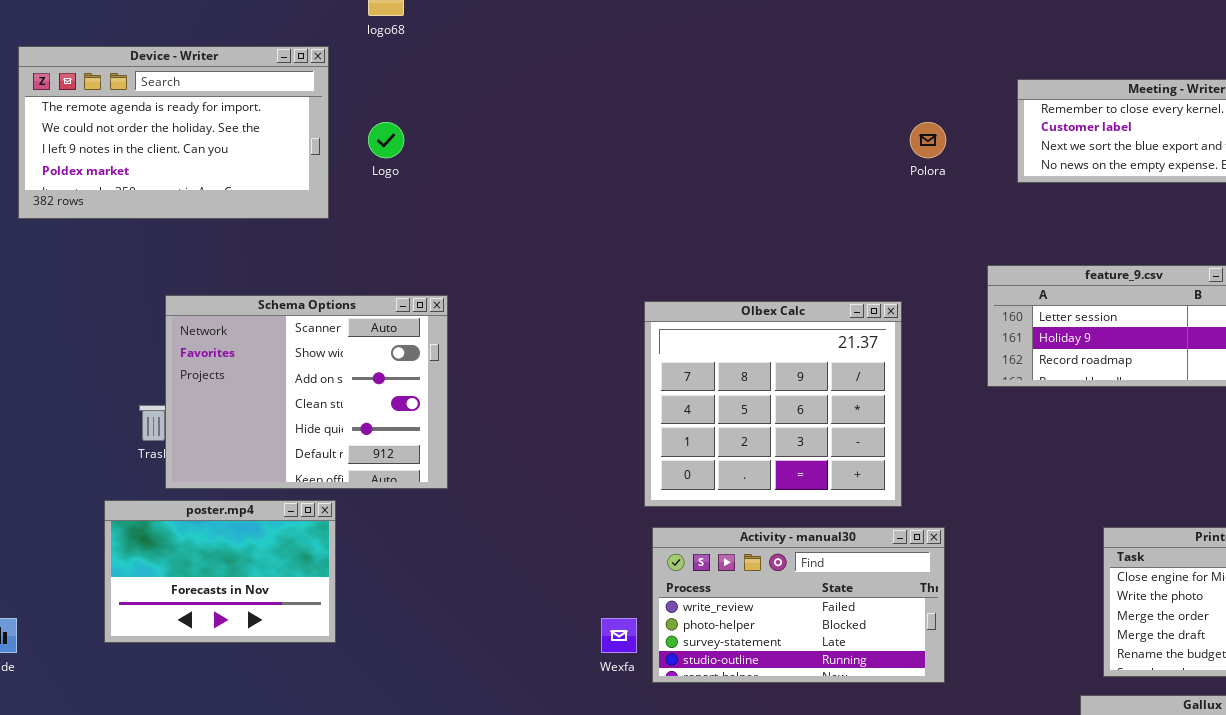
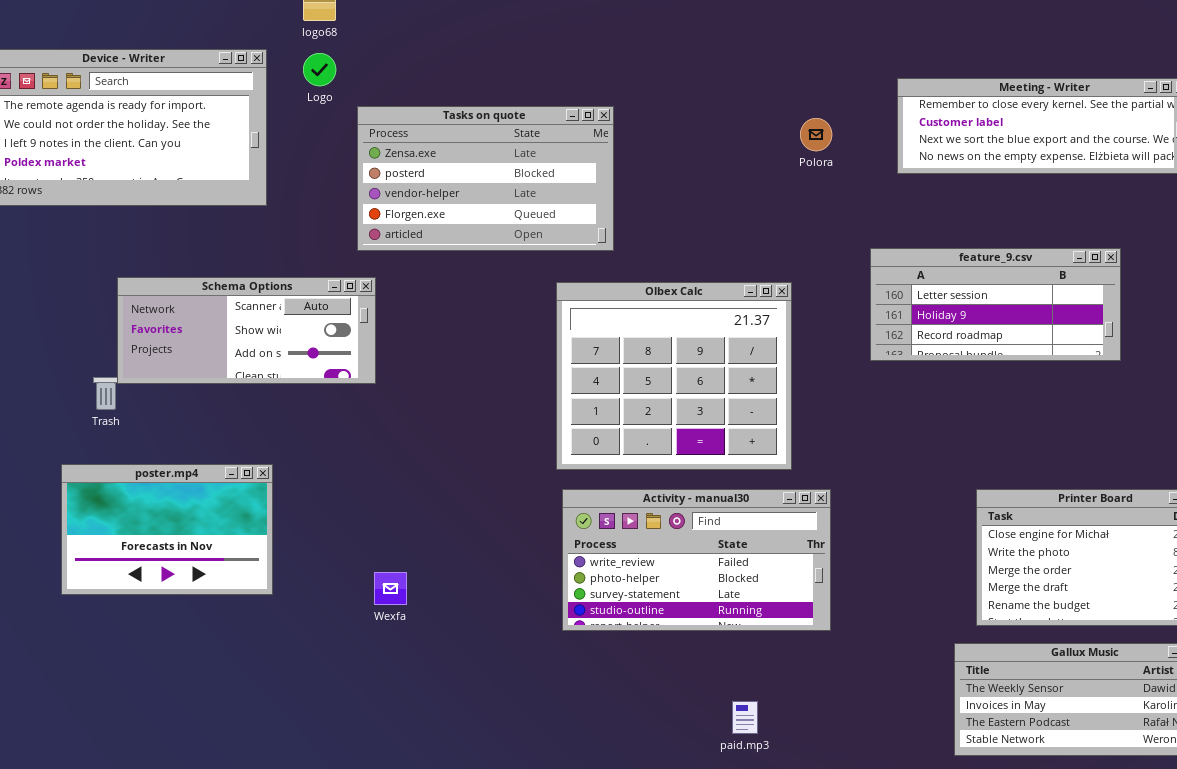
Tasks on quote: none -> [357,106,614,251], opened
Logo: [368,122,404,158] -> [303,53,336,86], moved
Schema Options: [165,295,448,489] -> [117,277,376,384], resized
Wexfa: [601,618,637,653] -> [374,572,407,605], moved

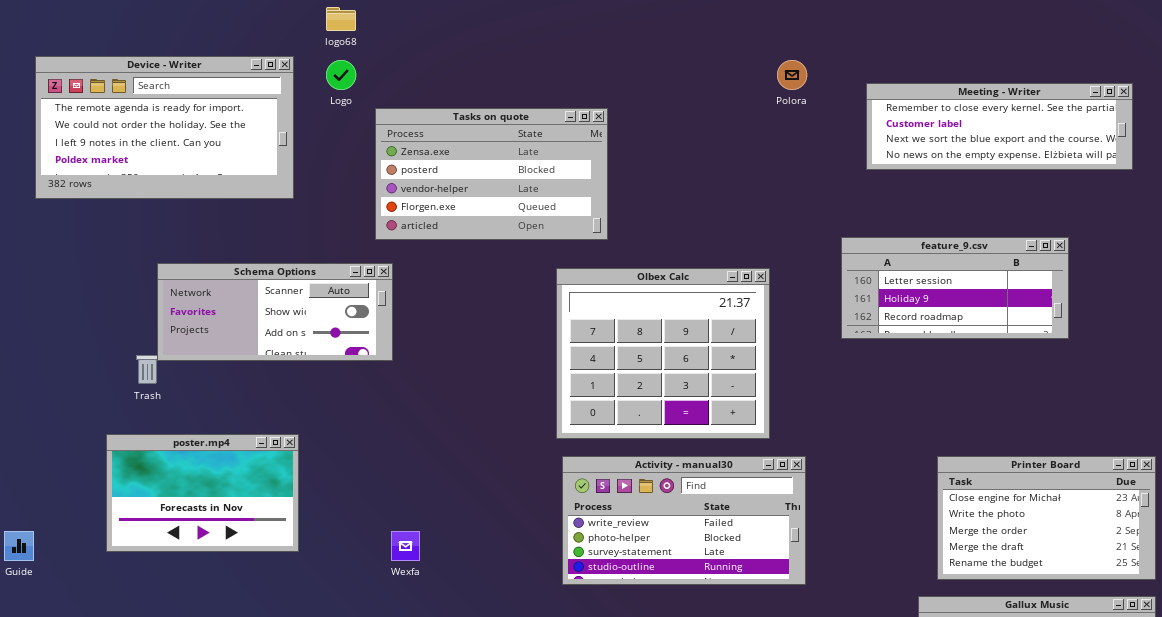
Polora: [800,118,832,151] -> [777,60,807,90], moved

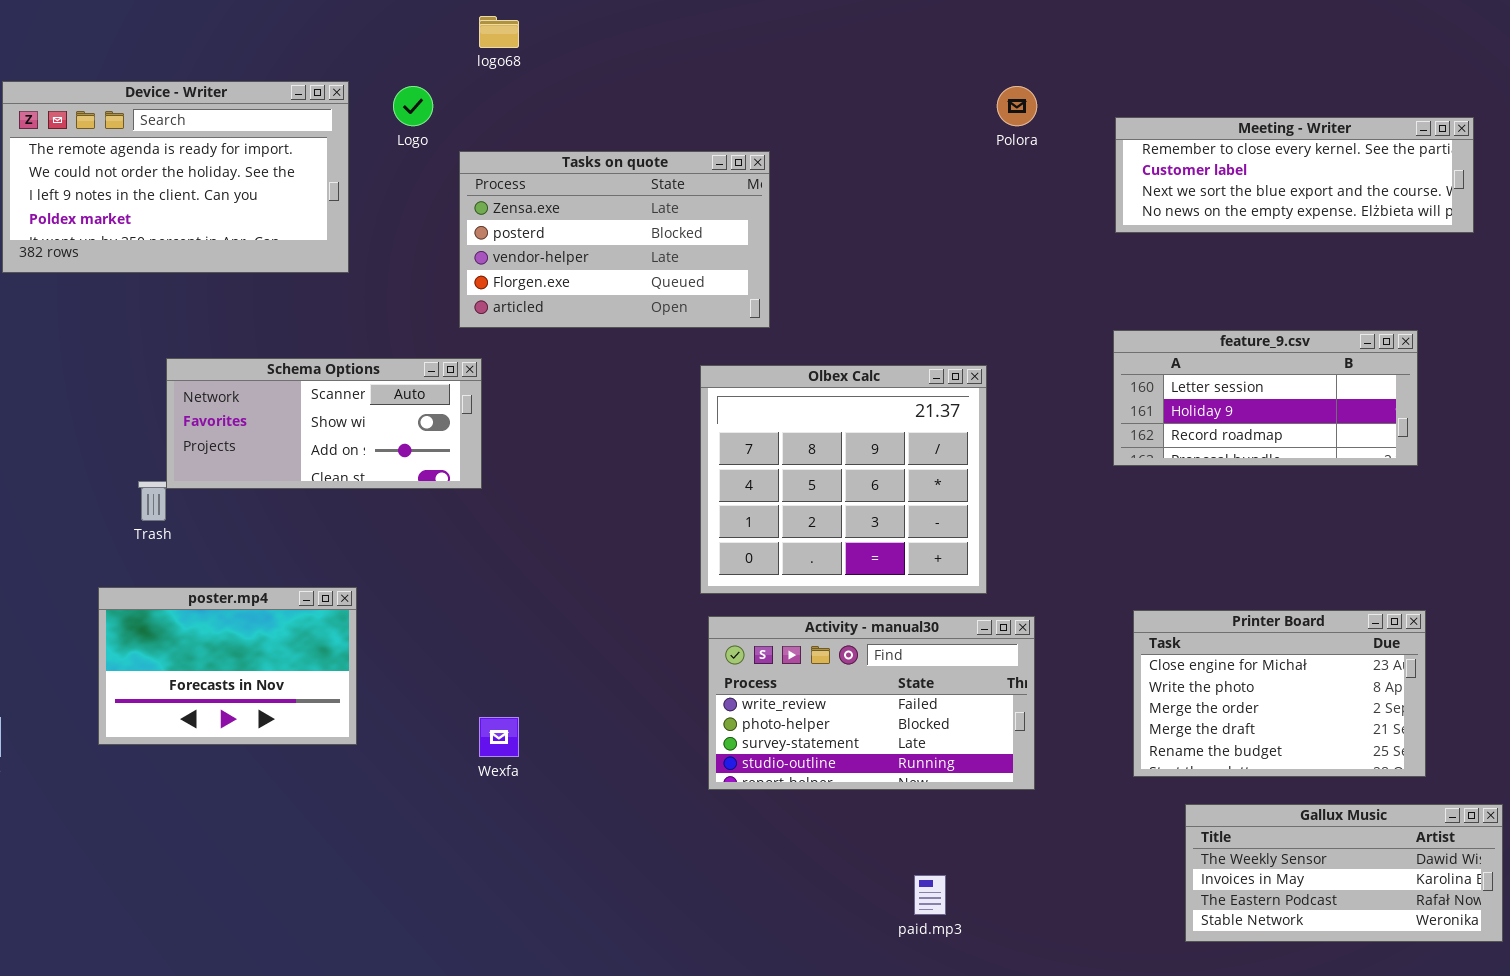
logo68: [326,7,356,31] -> [479,16,519,48], moved
feature_9.csv: [841,237,1069,339] -> [1113,330,1418,466], moved
Printer Board: [937,456,1156,580] -> [1133,610,1426,777], moved

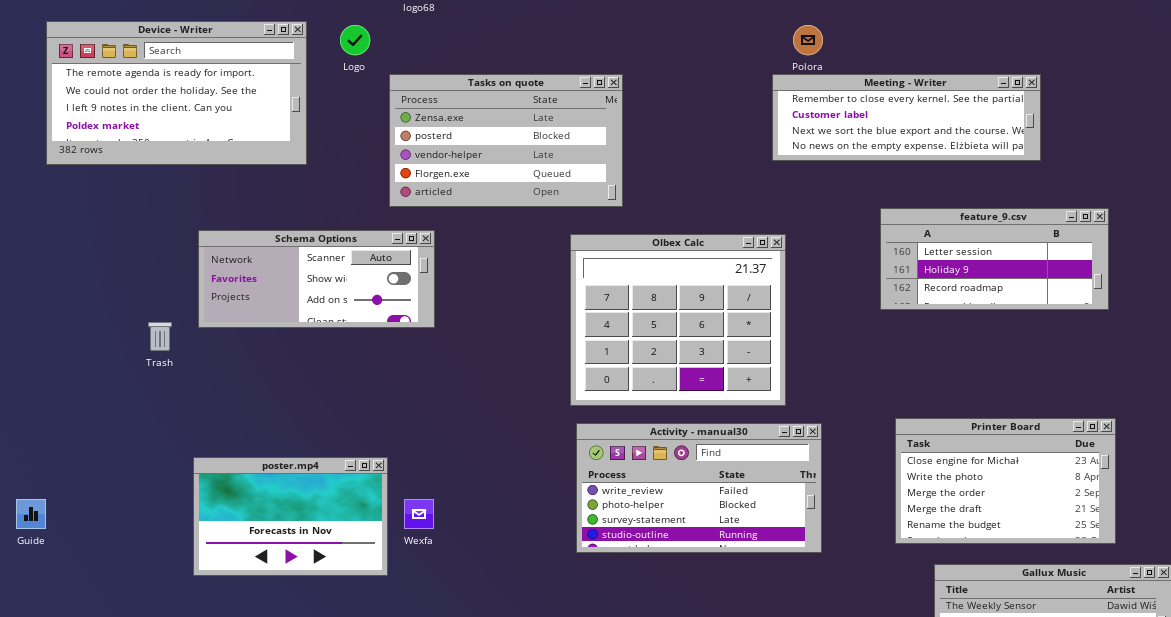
Meeting - Writer: [1115,117,1474,233] -> [772,74,1041,161], moved
Schema Options: [166,358,482,489] -> [198,230,435,328], moved
poster.mp4: [98,587,357,745] -> [193,457,388,576], moved

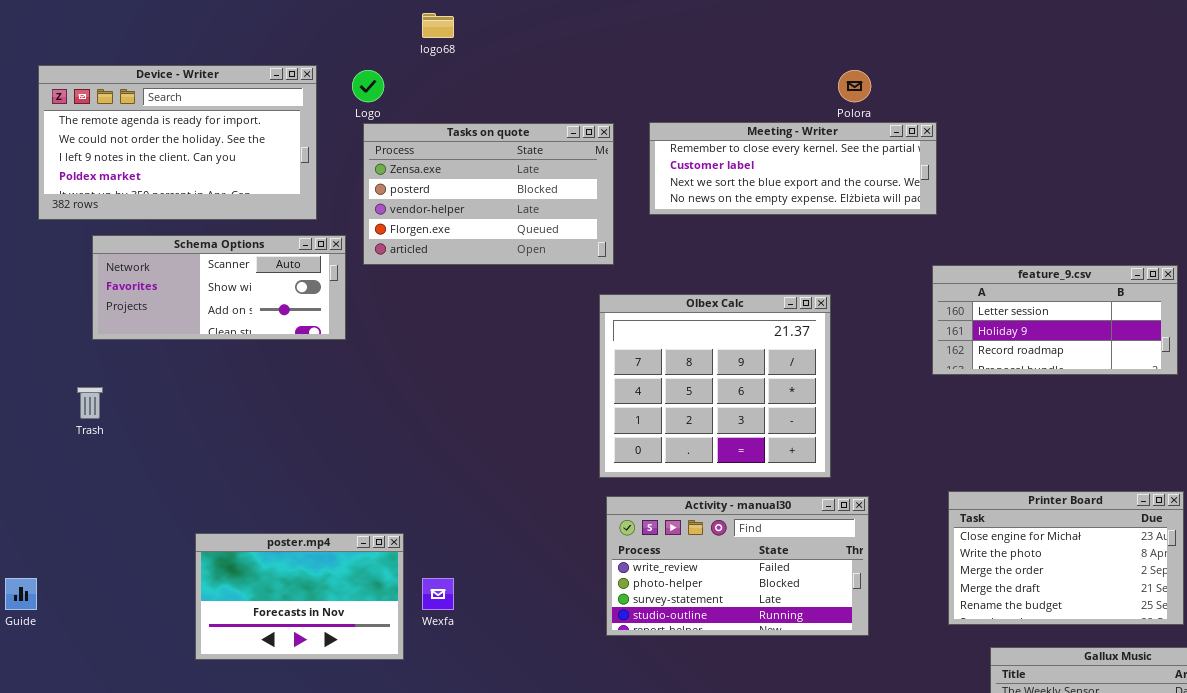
Tasks on quote: [389,74,623,207] -> [363,123,614,265], moved
Meeting - Writer: [772,74,1041,161] -> [649,122,937,215], moved
Schema Options: [198,230,435,328] -> [92,235,346,340], moved
Trash: [148,322,172,351] -> [77,387,103,419], moved

